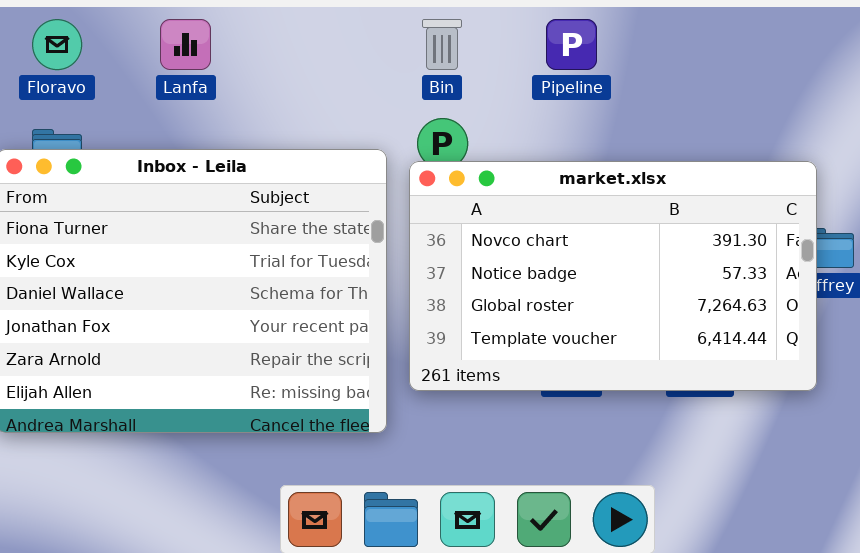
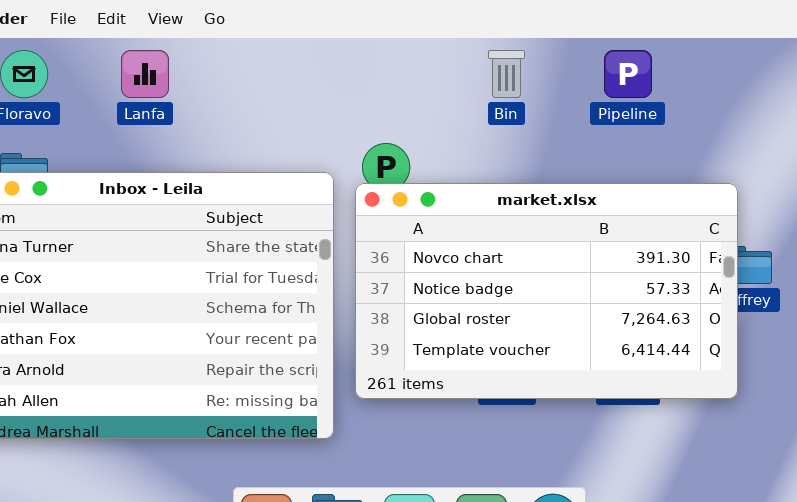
Bin: [422,19,462,70] -> [488,50,525,98], moved
Pipeline: [546,19,597,70] -> [604,50,652,98], moved

